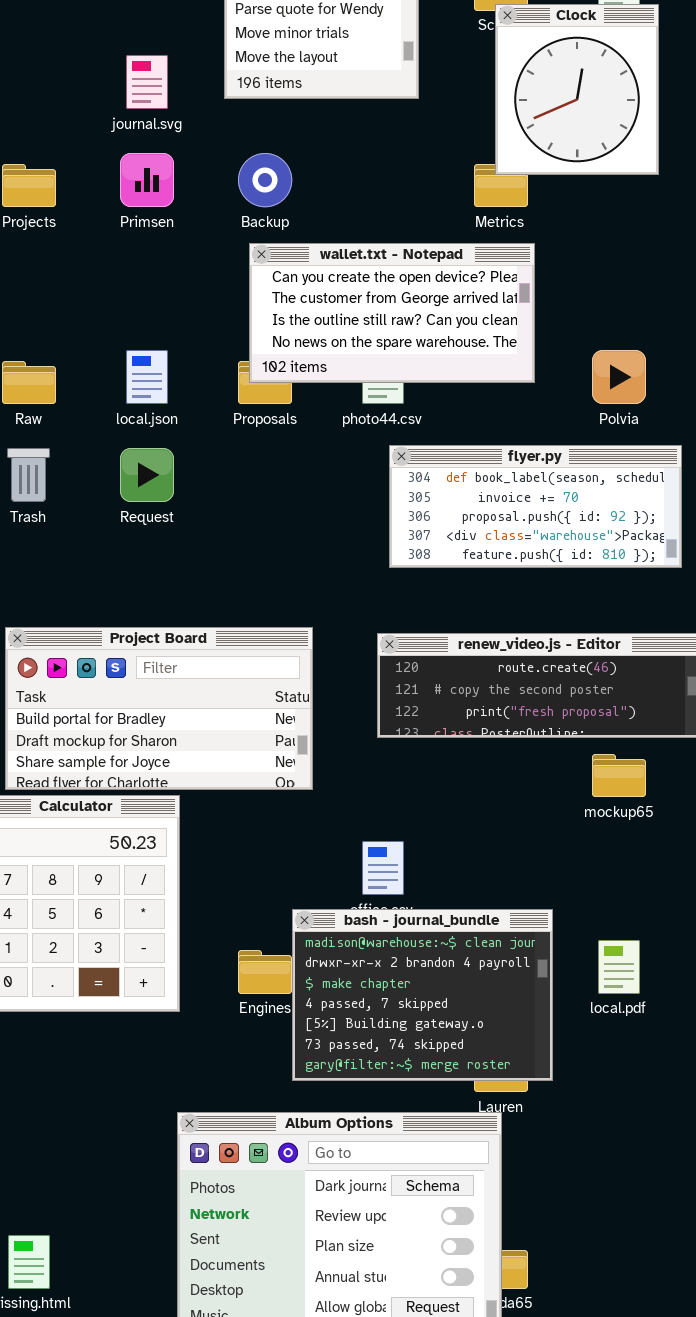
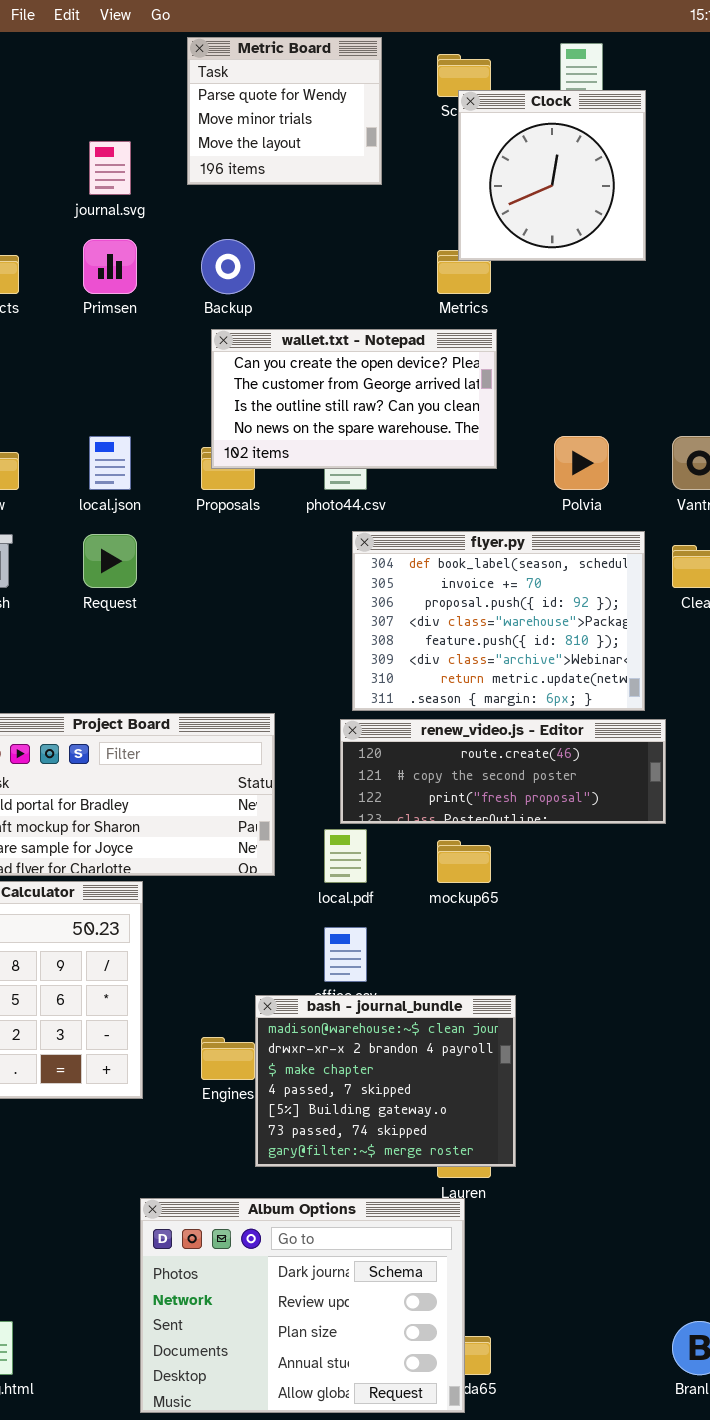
Clock: [495,4,659,175] -> [458,90,646,261], resized
flyer.py: [389,445,682,568] -> [352,531,645,711], resized
mockup65: [592,754,646,797] -> [437,840,491,883], moved
local.pdf: [598,940,640,994] -> [324,829,367,883], moved

